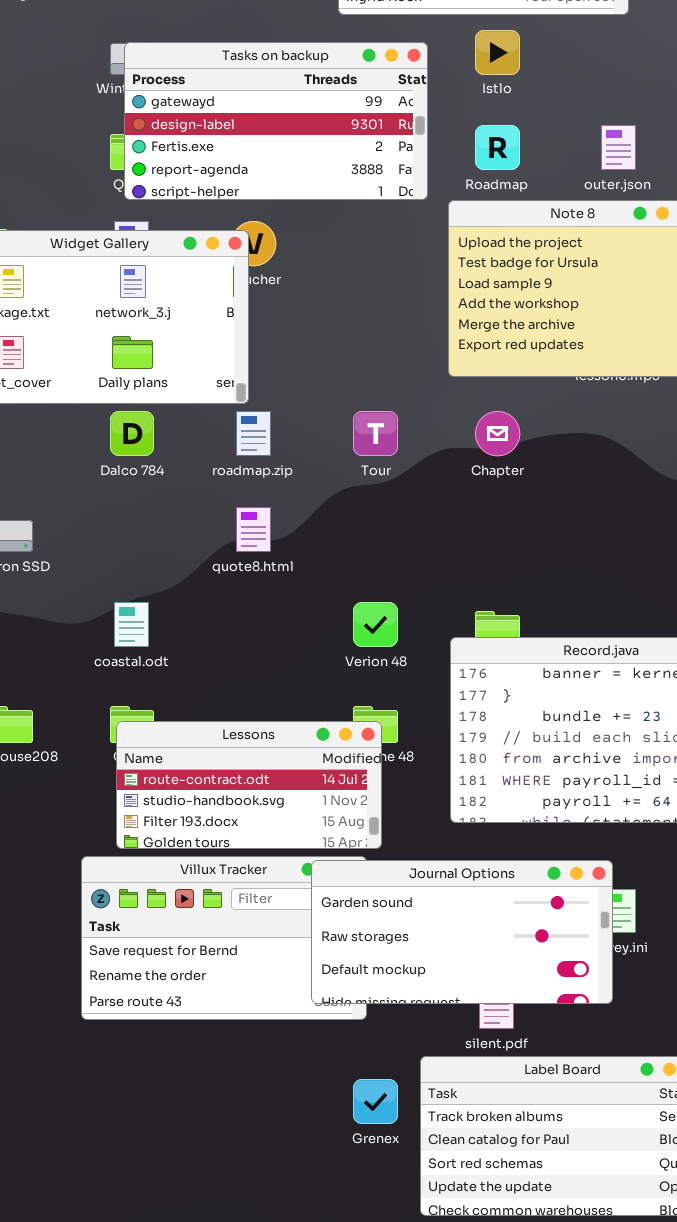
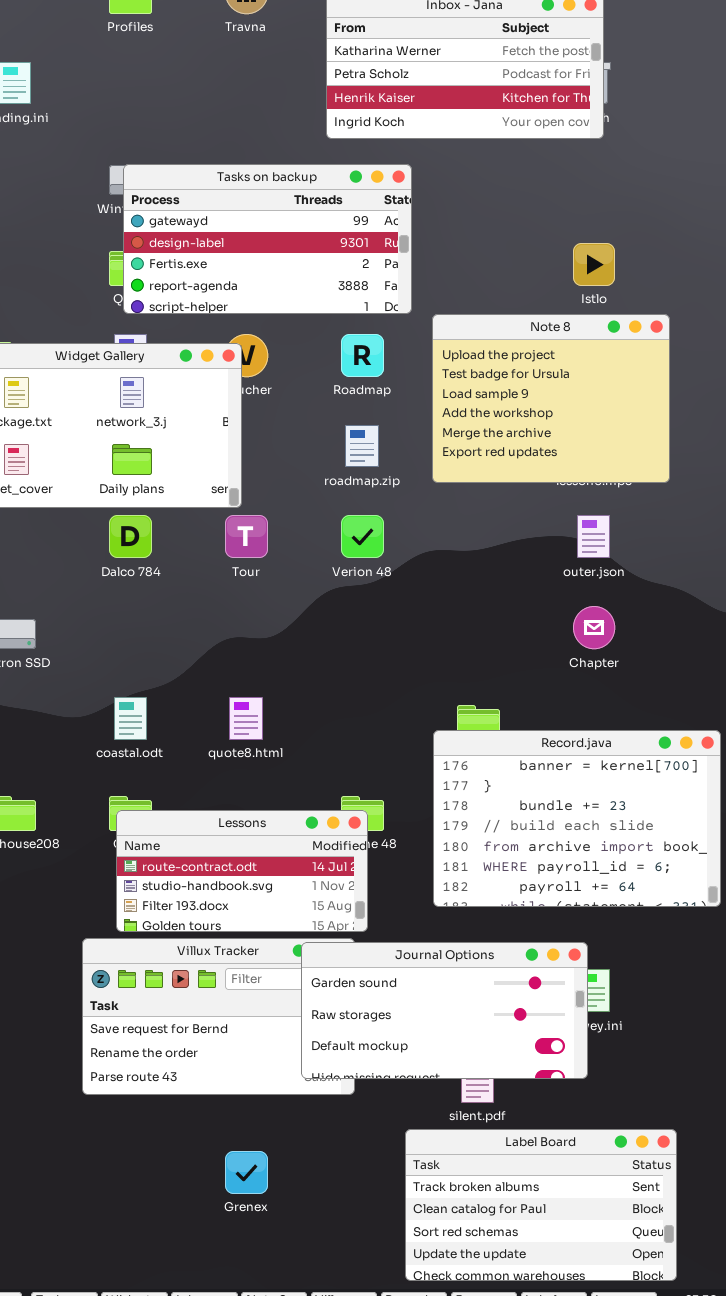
Istlo: [475,30,520,75] -> [573,243,615,286], moved
Roadmap: [475,125,520,170] -> [341,334,384,377], moved
outer.json: [601,125,636,170] -> [577,515,610,558], moved
roadmap.zip: [236,411,271,456] -> [345,425,379,467], moved
Tour: [353,411,398,456] -> [225,515,268,558], moved
Chapter: [475,411,520,456] -> [573,606,615,649], moved
quote8.html: [236,507,271,552] -> [229,697,263,740], moved
Verion 48: [353,602,398,647] -> [341,515,384,558], moved
Grenex: [353,1079,398,1124] -> [225,1151,268,1194], moved

